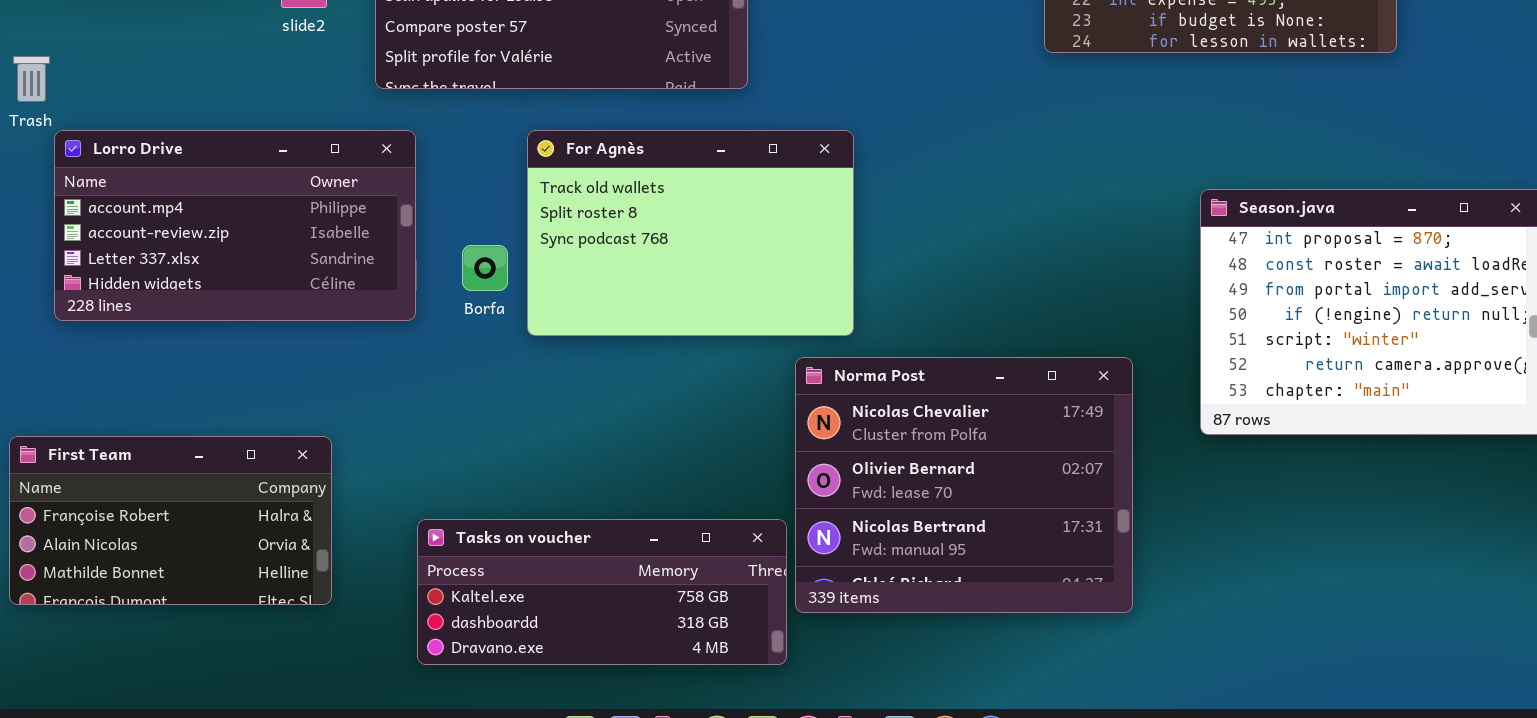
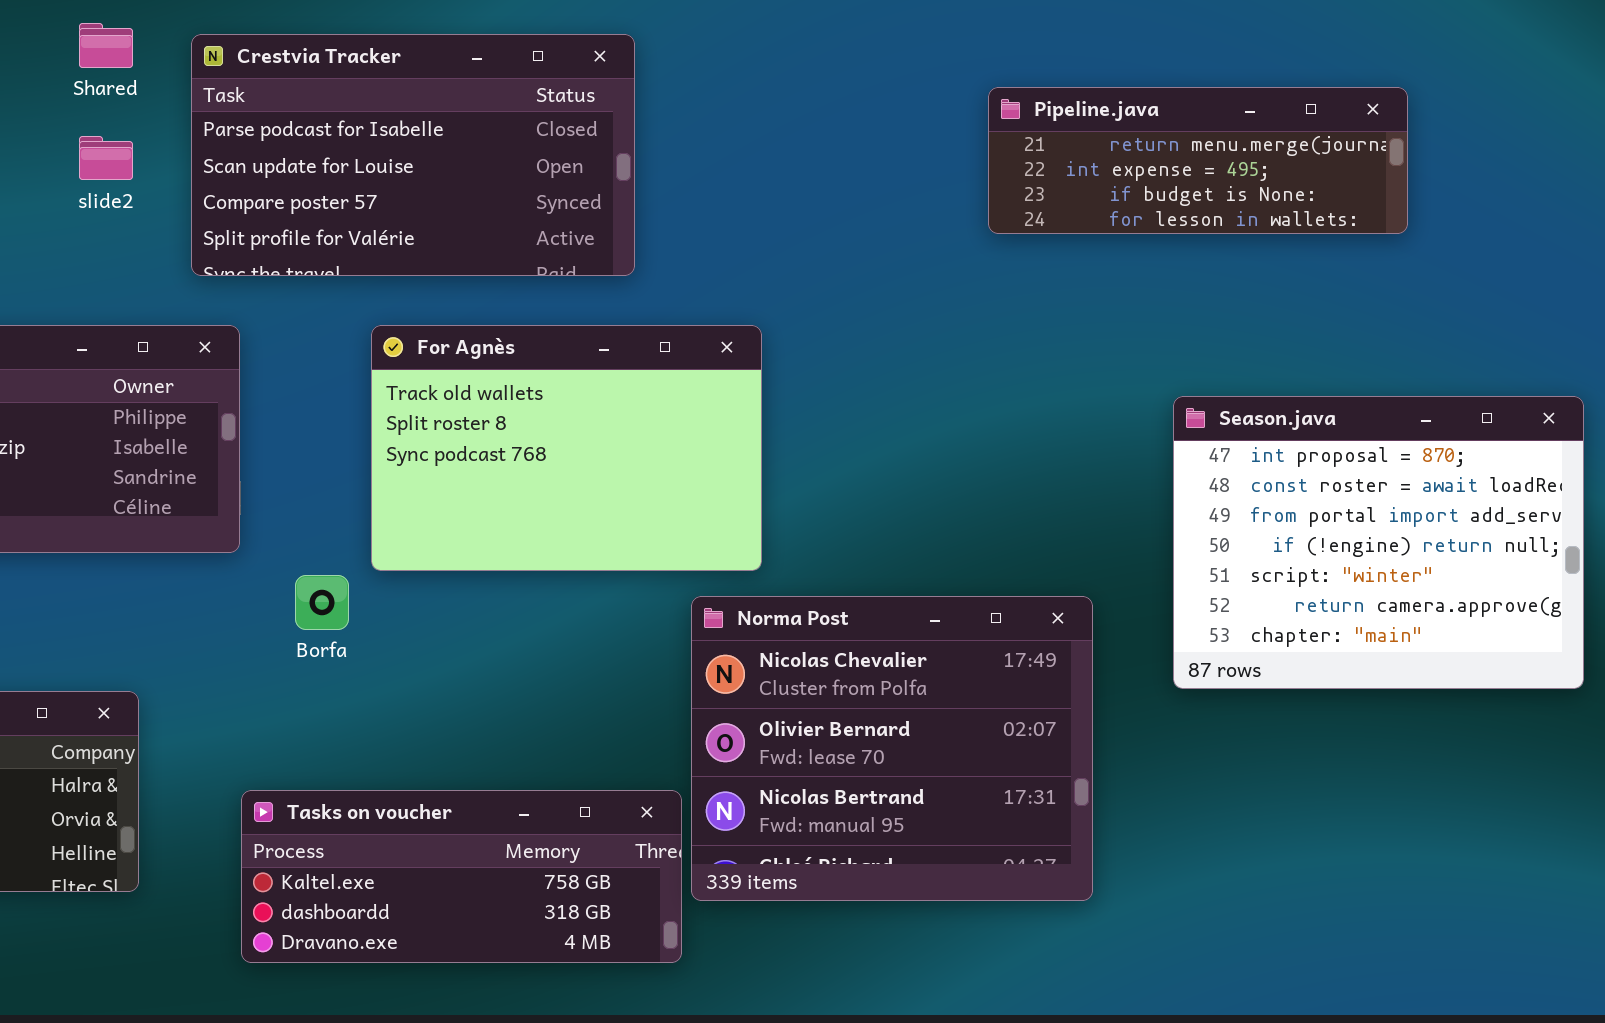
Borfa: [462,245,508,291] -> [295,575,349,630], moved

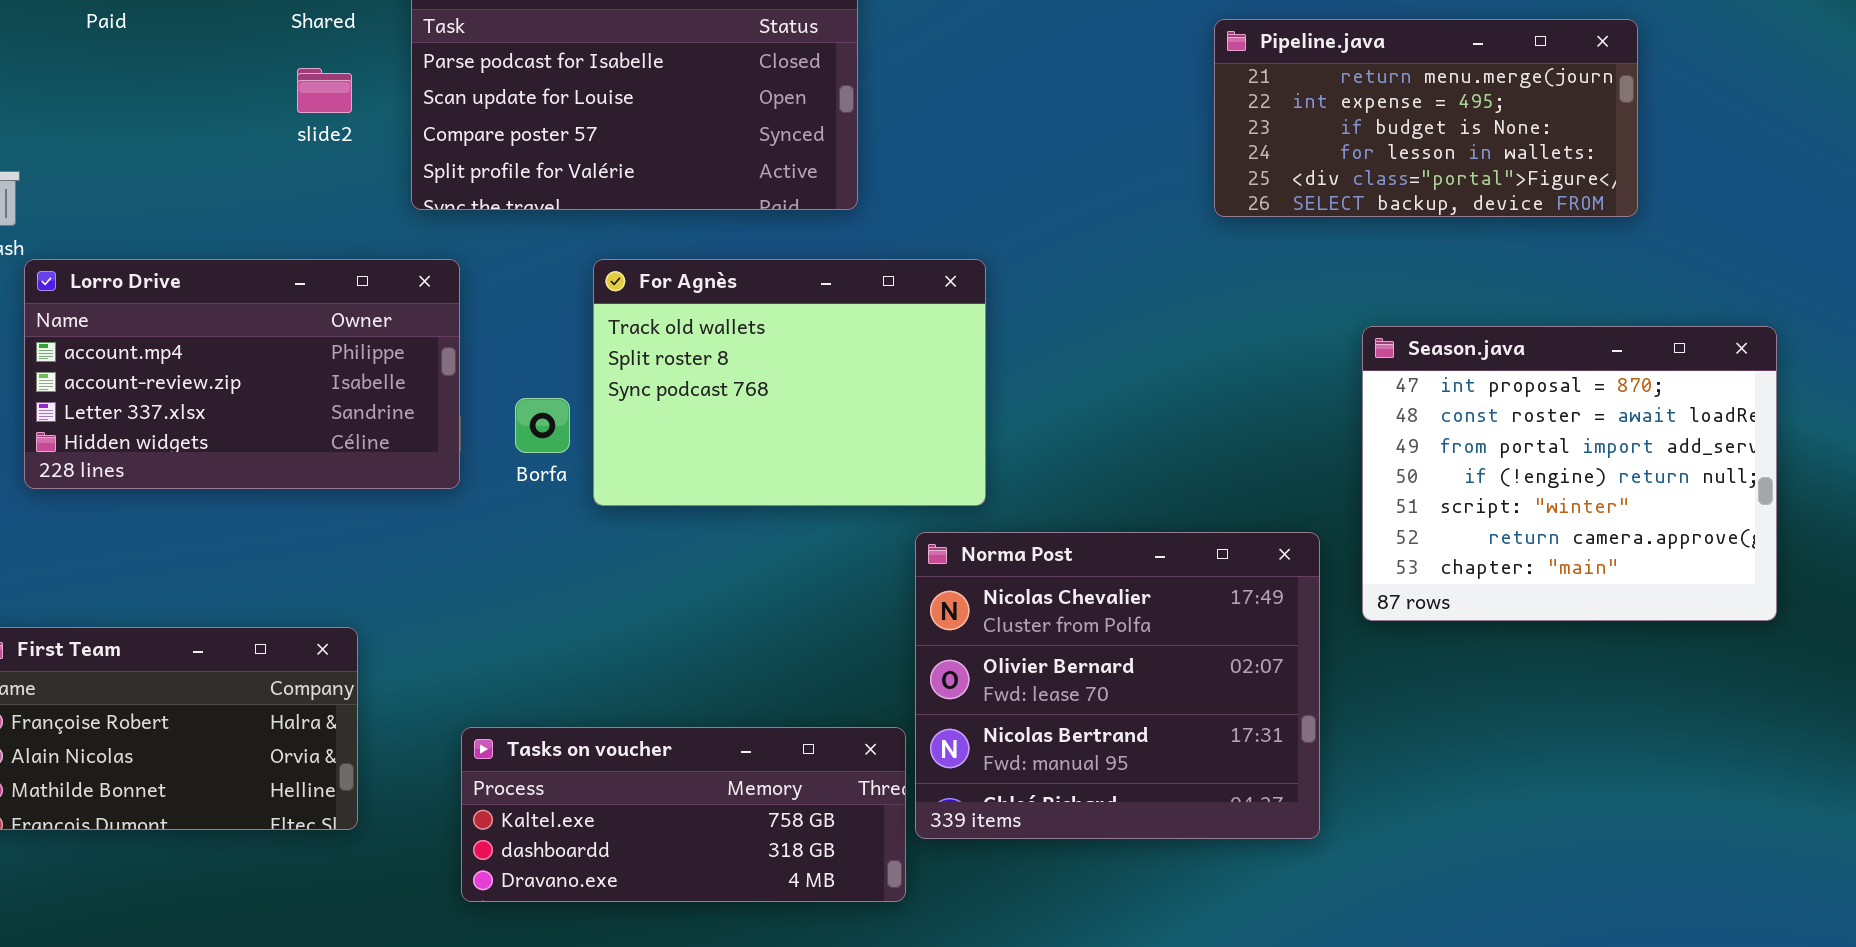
Pipeline.java: [988,87,1408,234] -> [1214,19,1638,217], resized
Season.java: [1173,396,1584,689] -> [1362,326,1777,621], moved
Borfa: [295,575,349,630] -> [515,398,570,453], moved

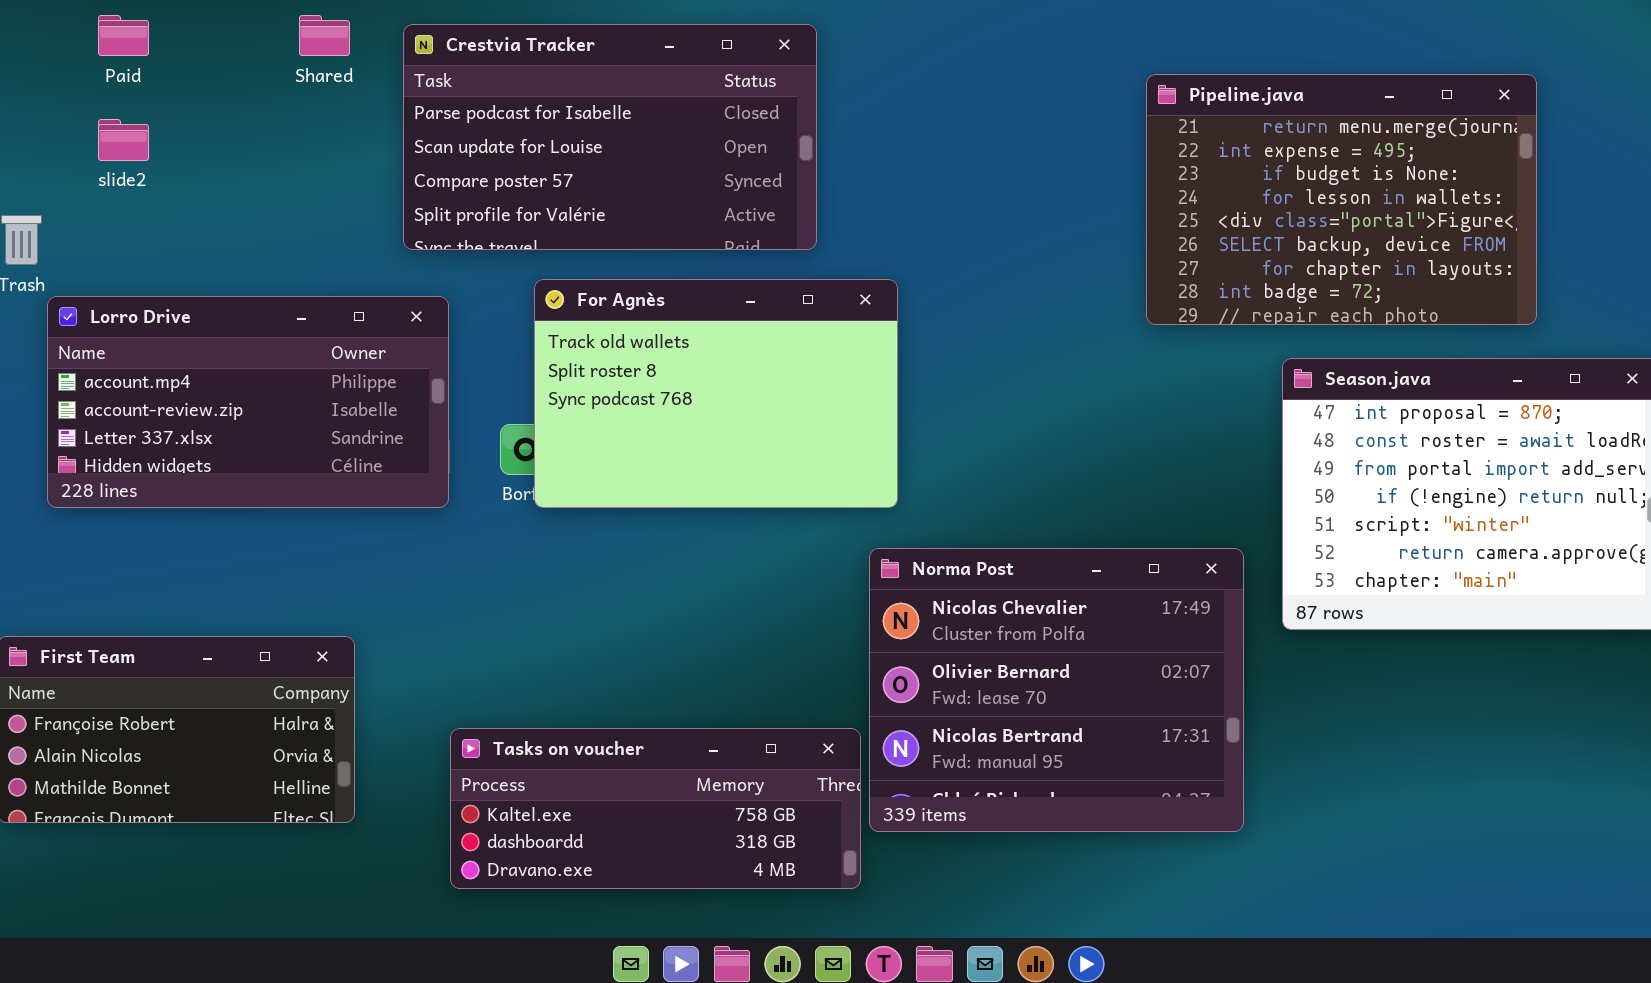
Pipeline.java: [1214,19,1638,217] -> [1146,74,1537,325], resized
slide2: [297,68,352,113] -> [98,119,149,161], moved
For Agnès: [593,259,986,506] -> [534,279,898,508], moved

